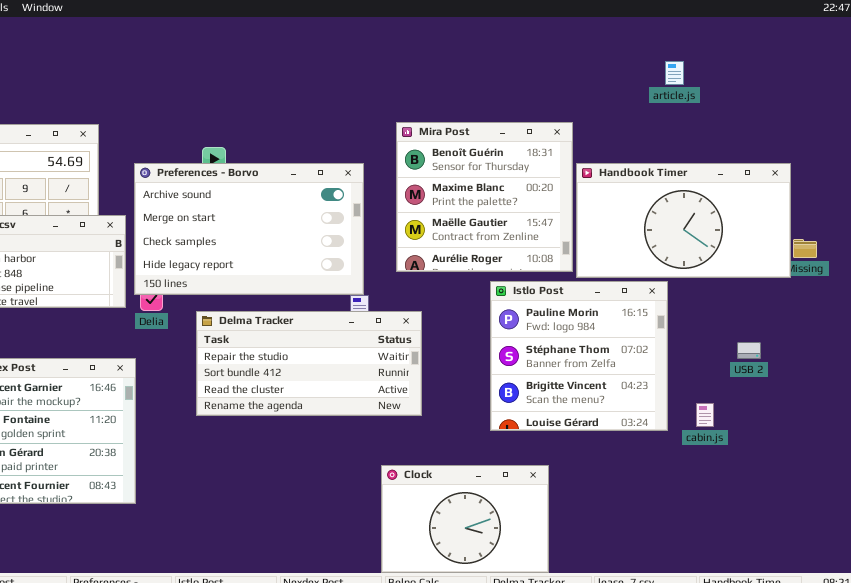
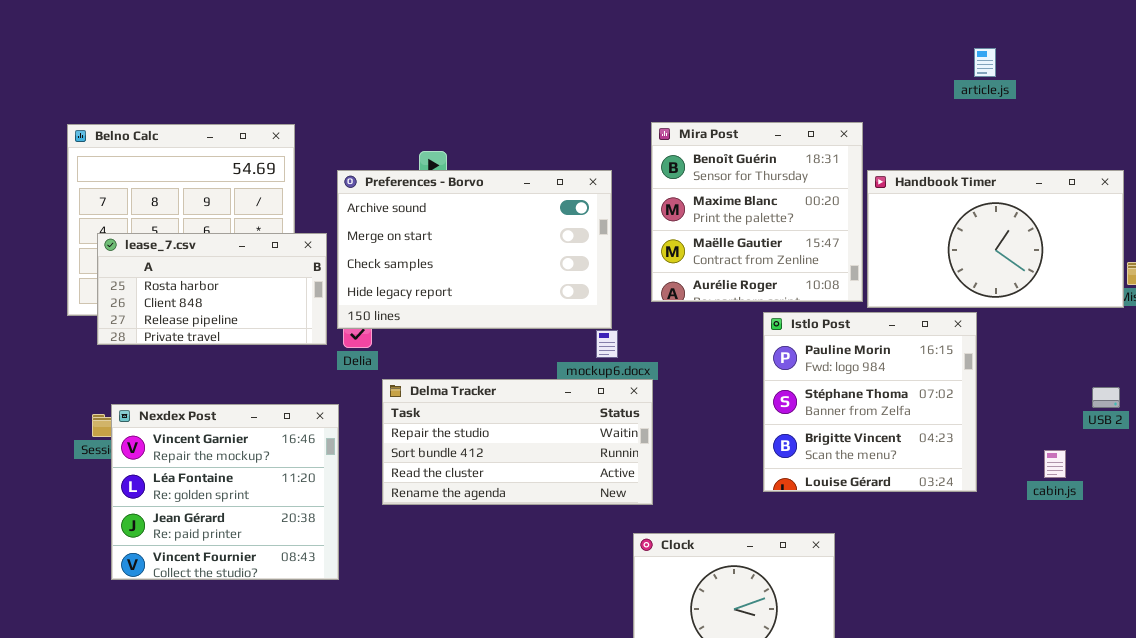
Delma Tracker: [196,311,422,416] -> [382,379,653,505], moved
USB 2: [737,342,761,359] -> [1092,387,1120,408], moved
cabin.js: [696,403,714,427] -> [1044,450,1066,478], moved

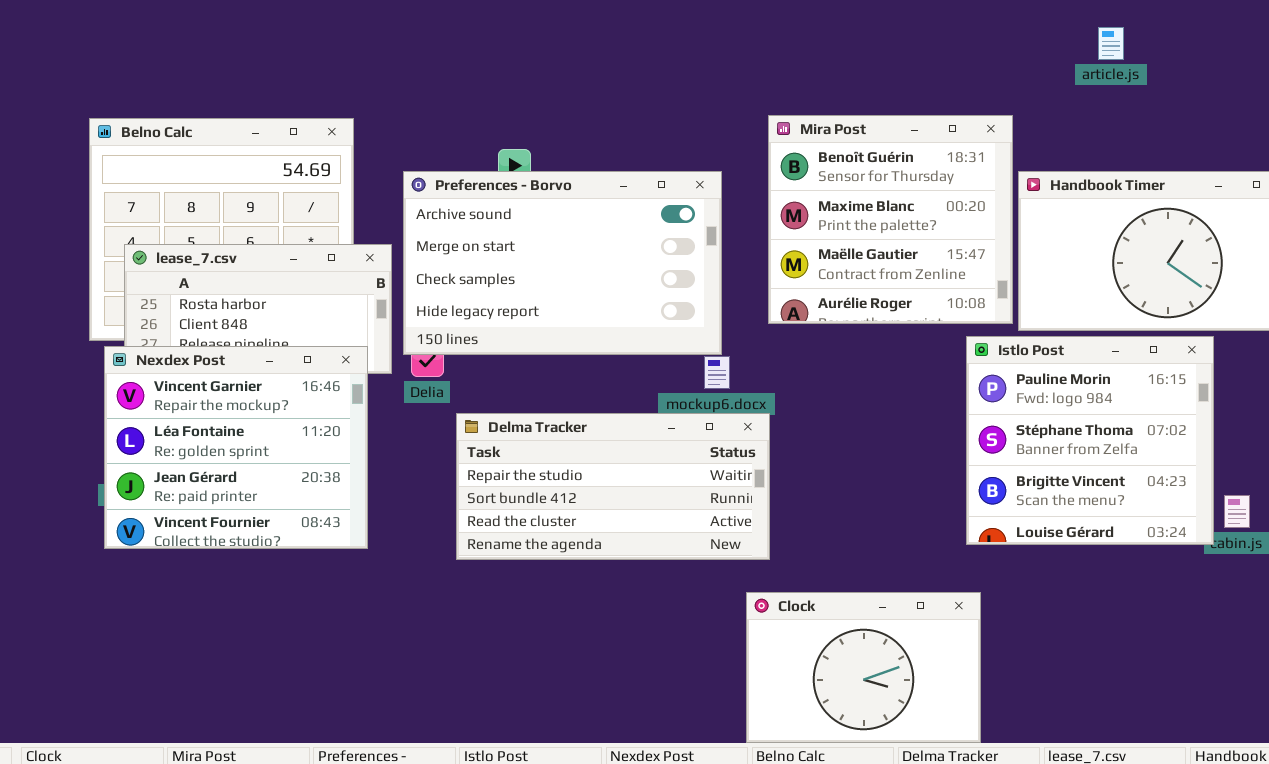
article.js: [974,48,996,77] -> [1098,27,1124,60], moved
Istlo Post: [763,312,977,492] -> [966,336,1214,545], moved
Nexdex Post: [111,404,339,580] -> [104,346,368,549], moved

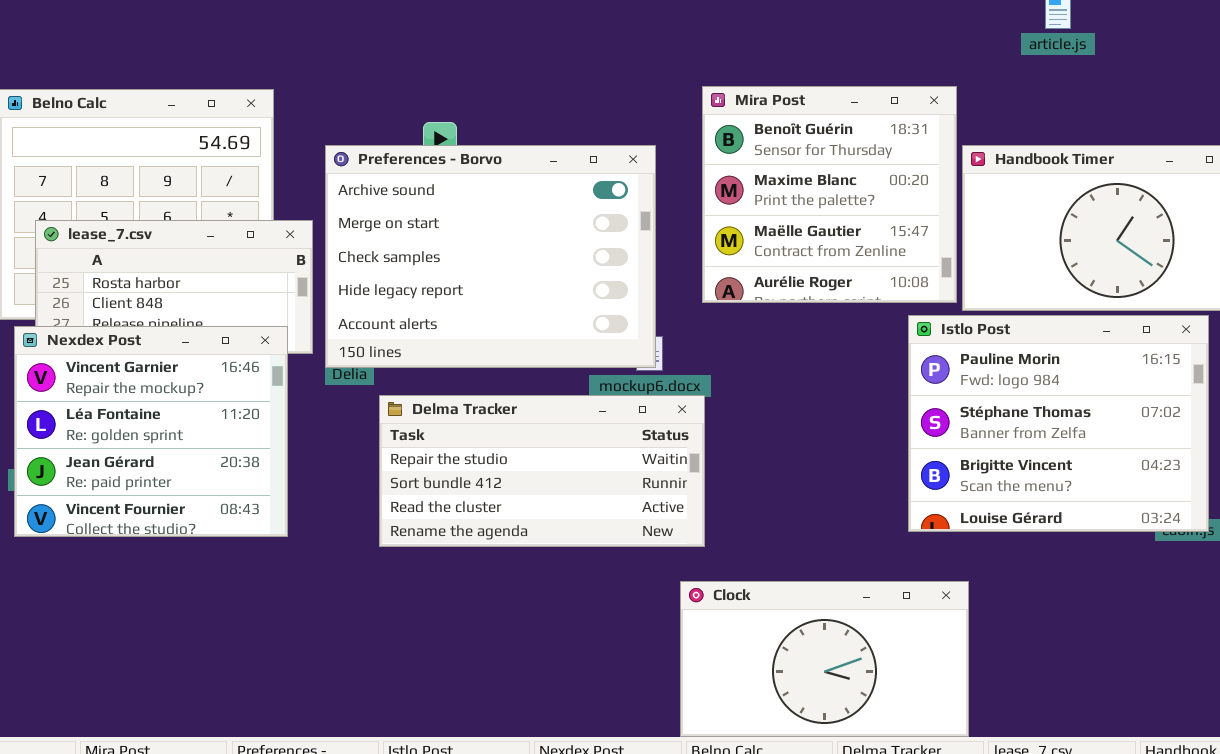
Preferences - Borvo: [403,171,722,355] -> [325,145,656,368], resized
Istlo Post: [966,336,1214,545] -> [908,315,1209,532], resized
Clock: [746,592,981,743] -> [680,581,969,737], resized

